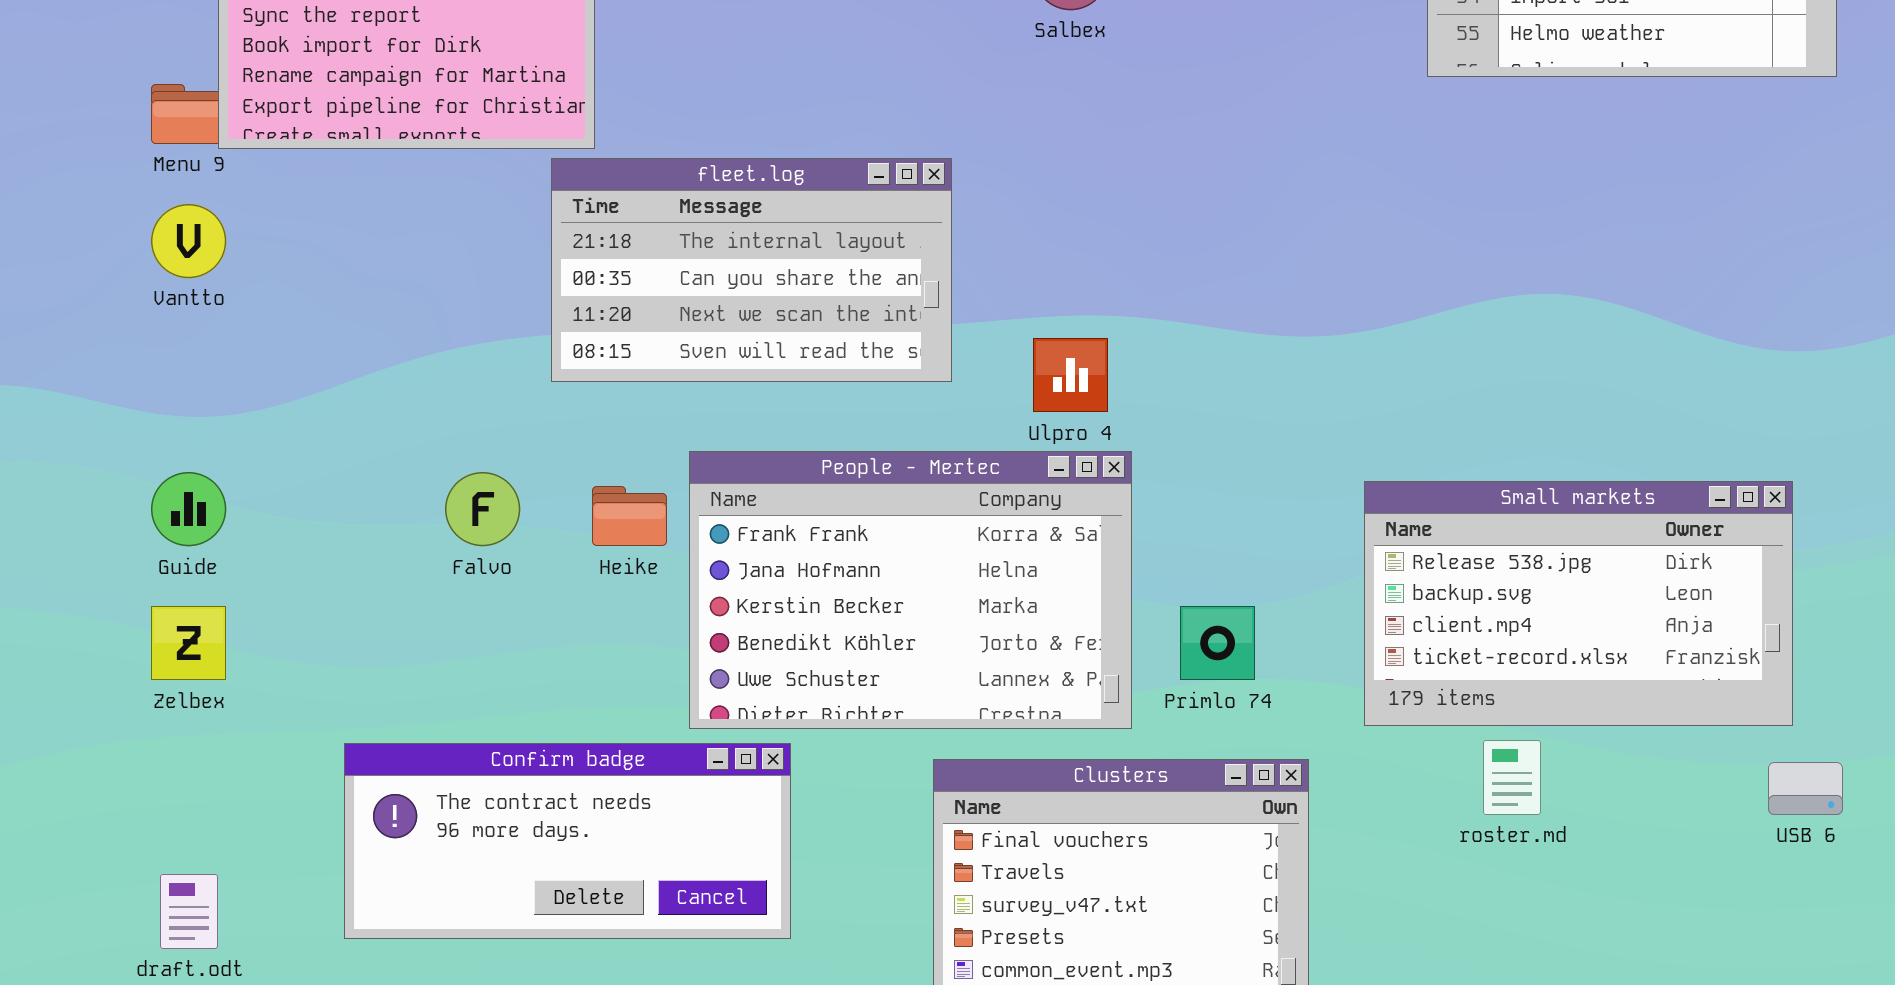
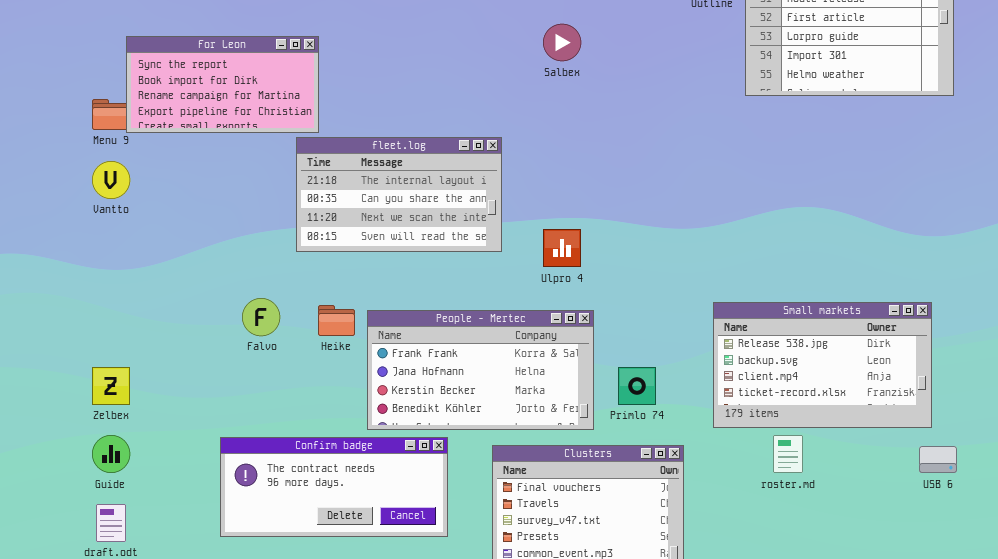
People - Mertec: [689,451,1132,729] -> [367,310,594,430], resized
Guide: [151,472,226,546] -> [92,435,130,473], moved
Confirm badge: [344,743,791,939] -> [220,437,448,537], moved

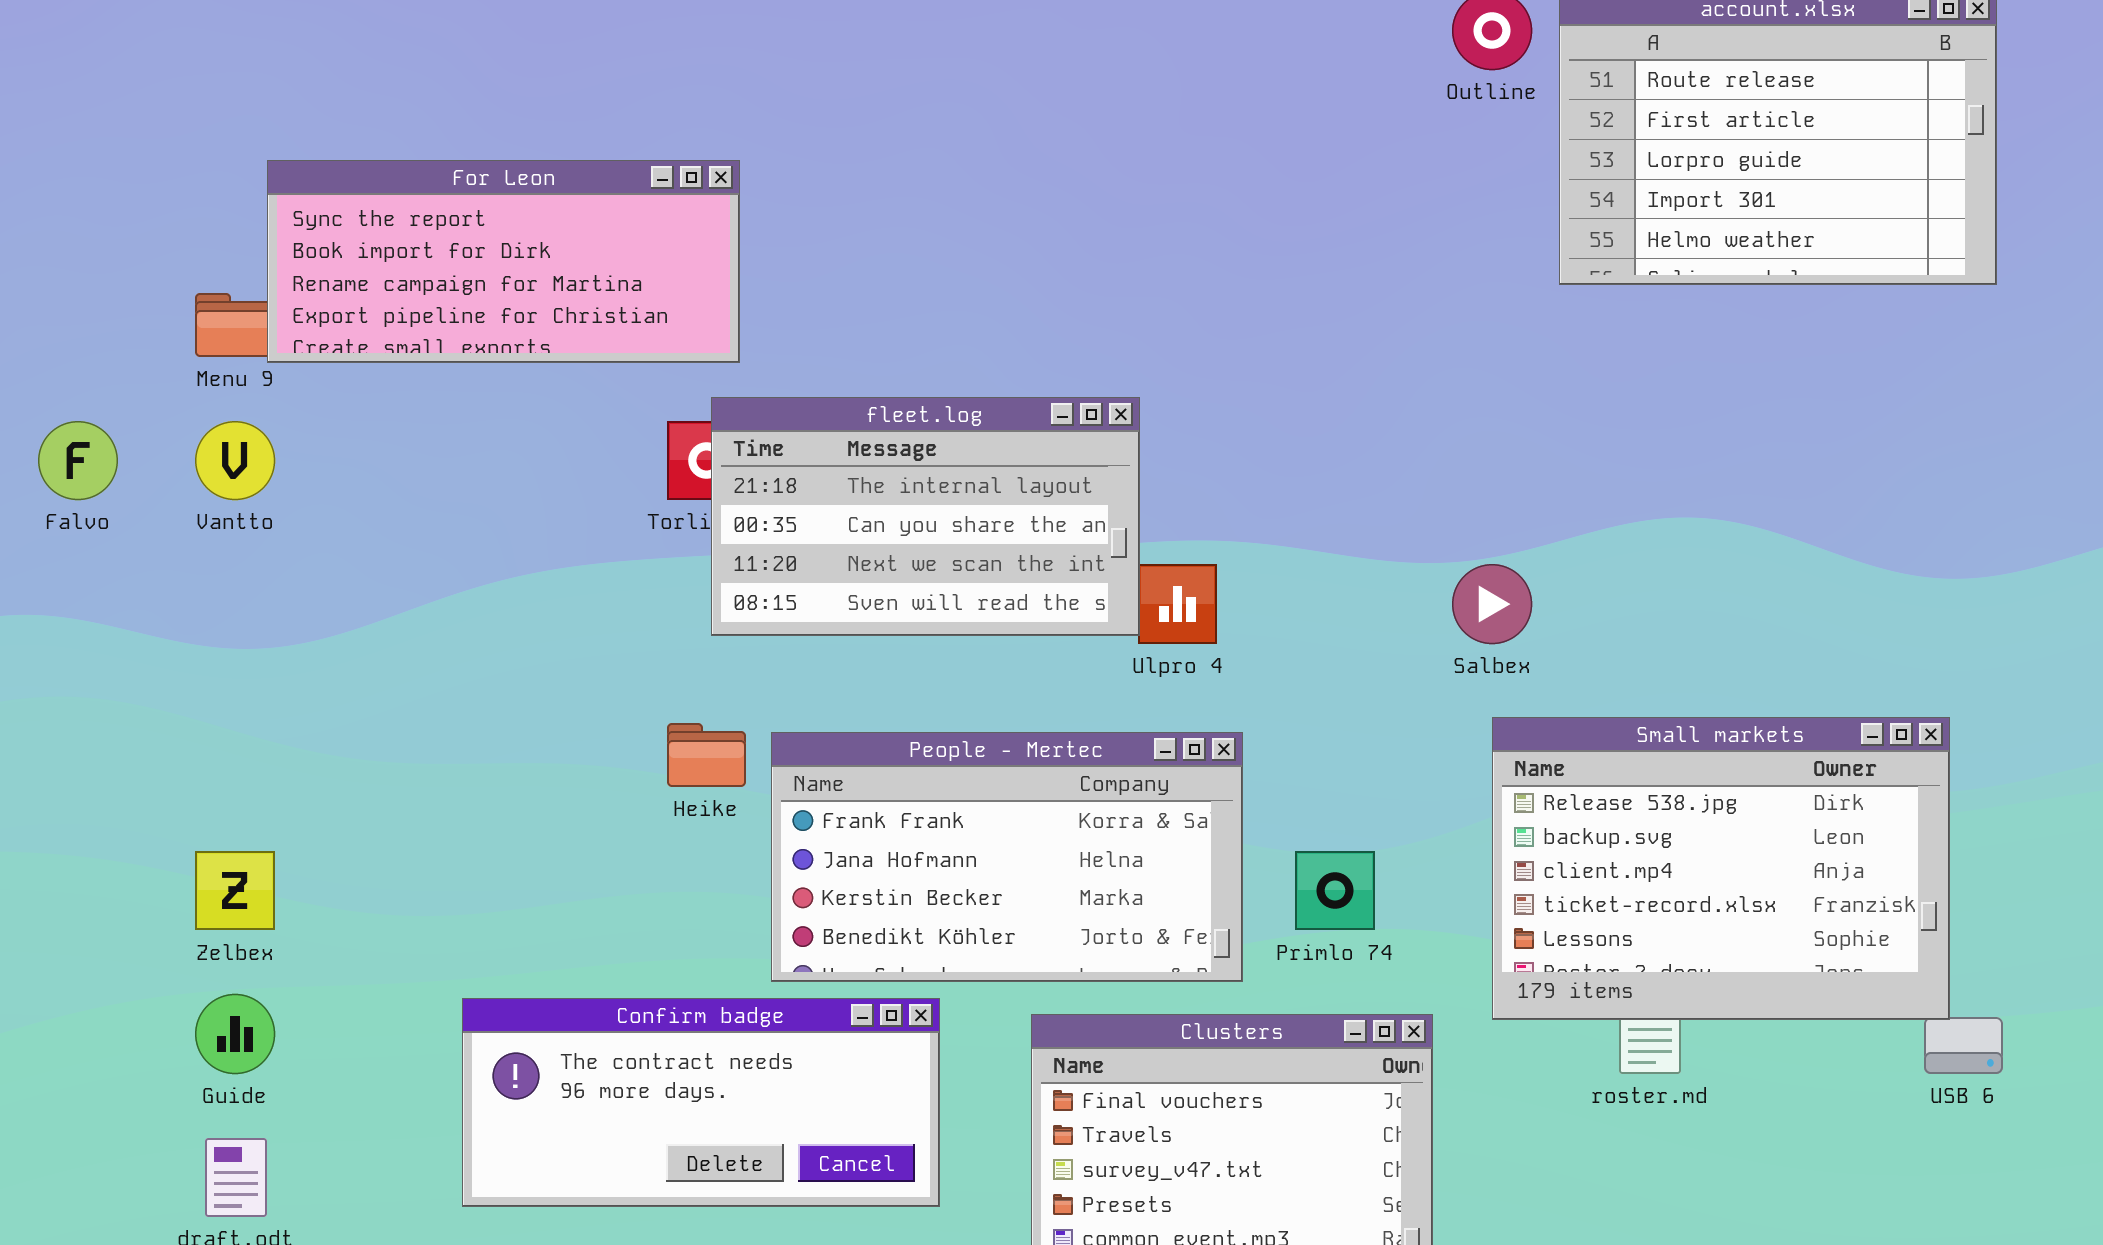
Salbex: [543,24,581,61] -> [1452,564,1532,644], moved
For Leon: [126,36,319,133] -> [267,160,740,363], resized
fleet.log: [296,137,502,252] -> [711,397,1140,636], moved
Falvo: [242,298,280,336] -> [38,421,118,500], moved
Small markets: [713,302,932,428] -> [1492,717,1950,1020], resized

